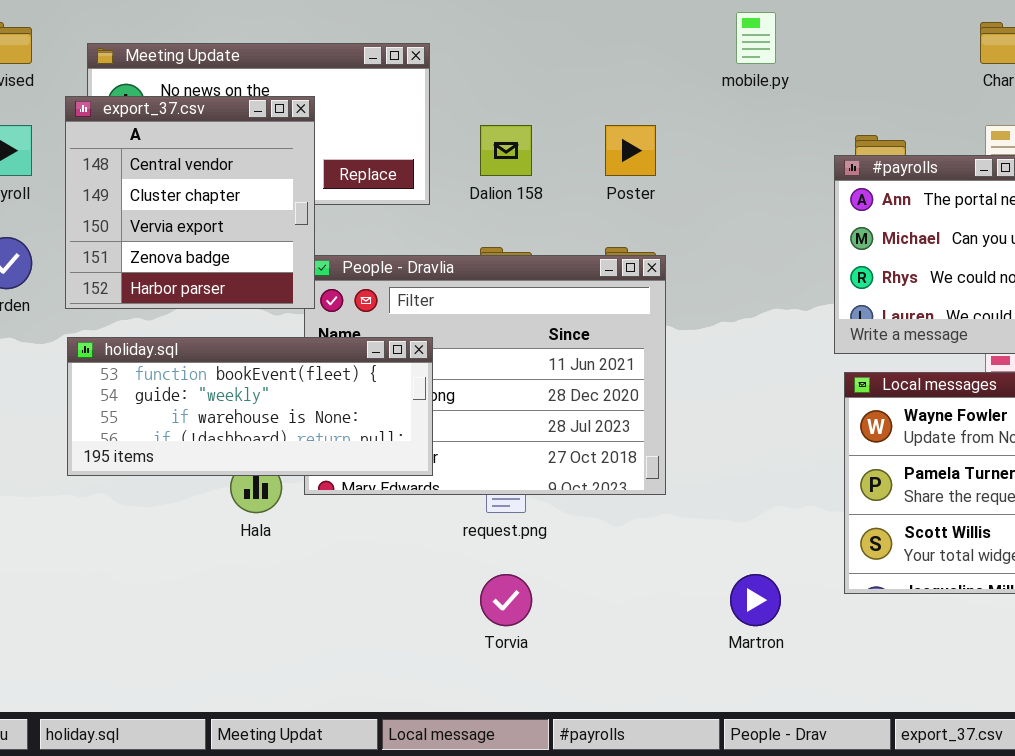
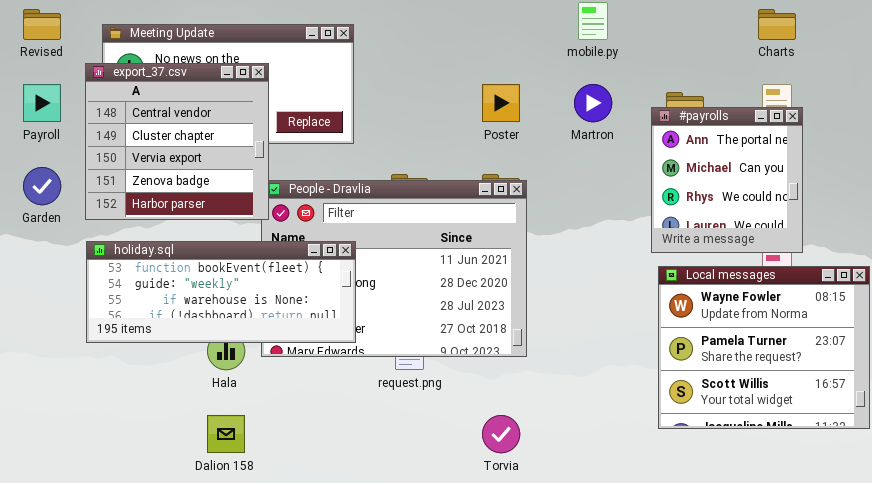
Dalion 158: [480,125,532,176] -> [207,415,245,453], moved
Torvia: [480,574,532,626] -> [482,415,520,453], moved
Martron: [730,574,781,626] -> [574,84,612,122], moved

